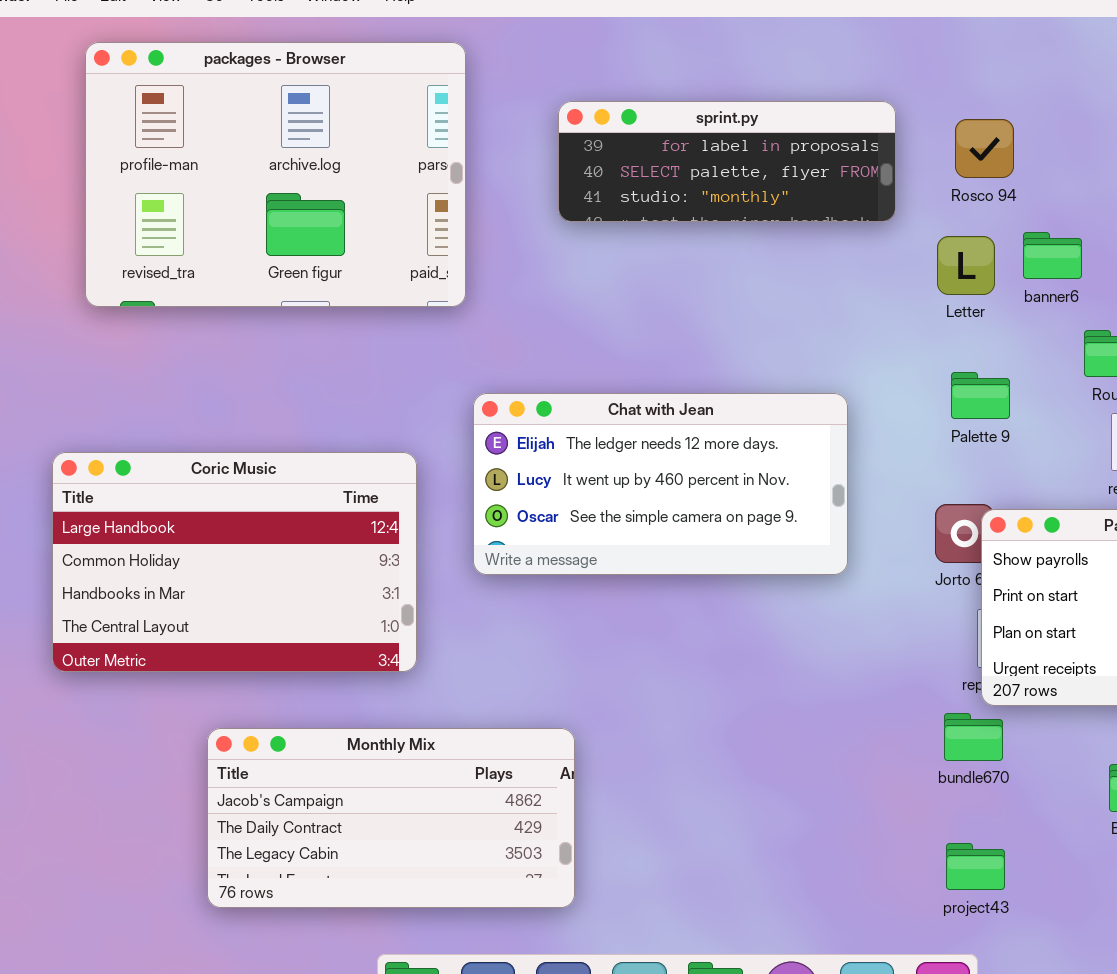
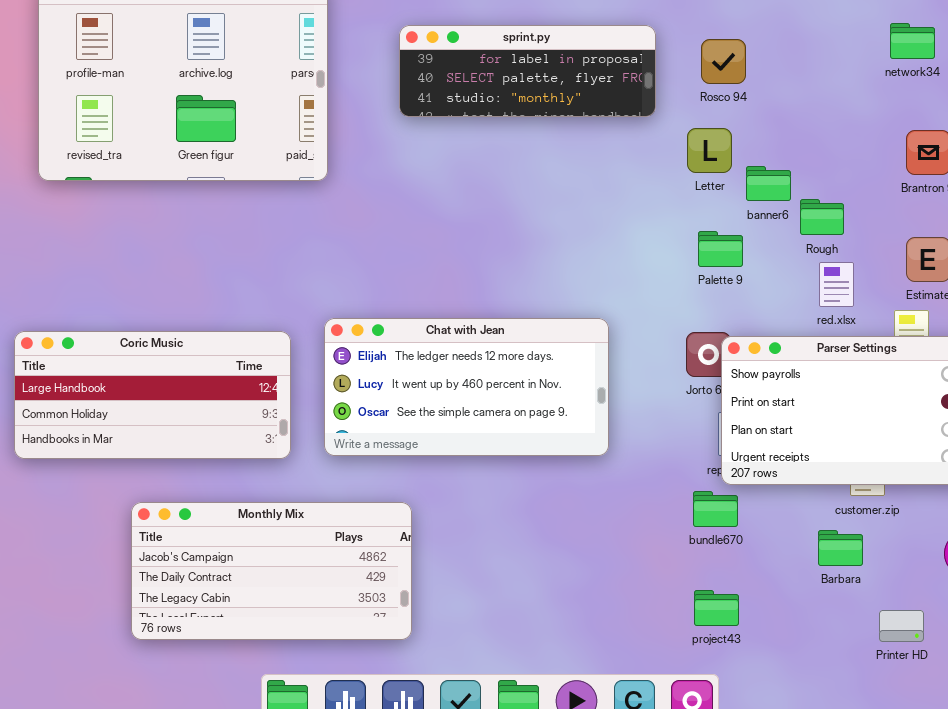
banner6: [1023,232,1082,279] -> [746,166,791,201], moved
Chat with Jean: [473,393,848,575] -> [324,318,609,456], moved
Coric Music: [52,452,417,672] -> [14,331,291,459], resized

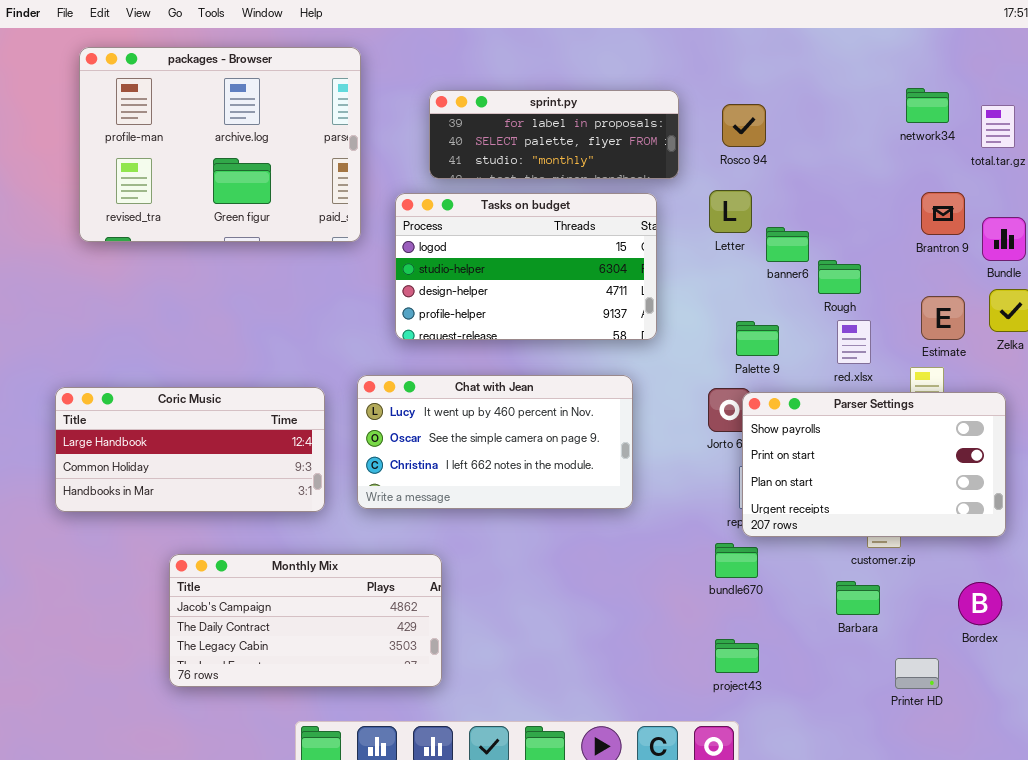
Tasks on budget: none -> [395,193,657,340], opened
Palette 9: [698,231,743,267] -> [736,321,779,356], moved
Chat with Jean: [324,318,609,456] -> [357,375,633,509], scrolled down 1 row

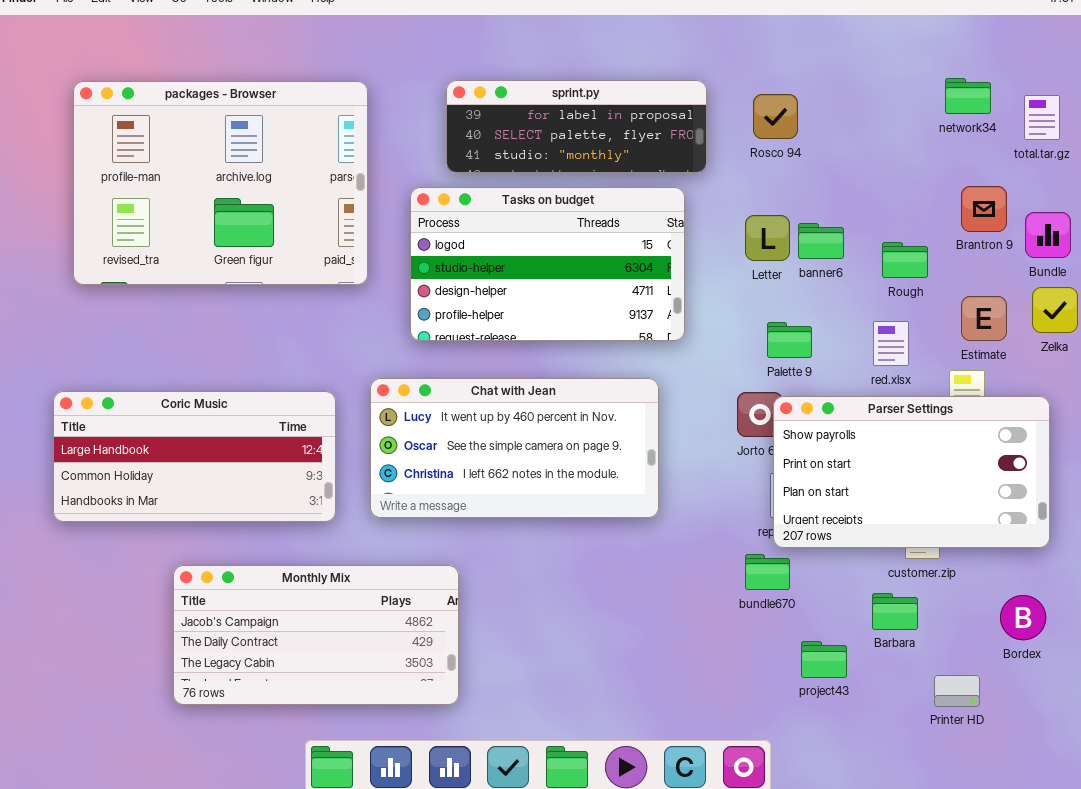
packages - Browser: [79,47,361,242] -> [73,81,368,285], moved
Letter: [709,190,752,233] -> [745,215,790,261], moved
Rough: [818,260,861,294] -> [882,242,928,278], moved
project43: [715,639,759,673] -> [801,641,847,678], moved

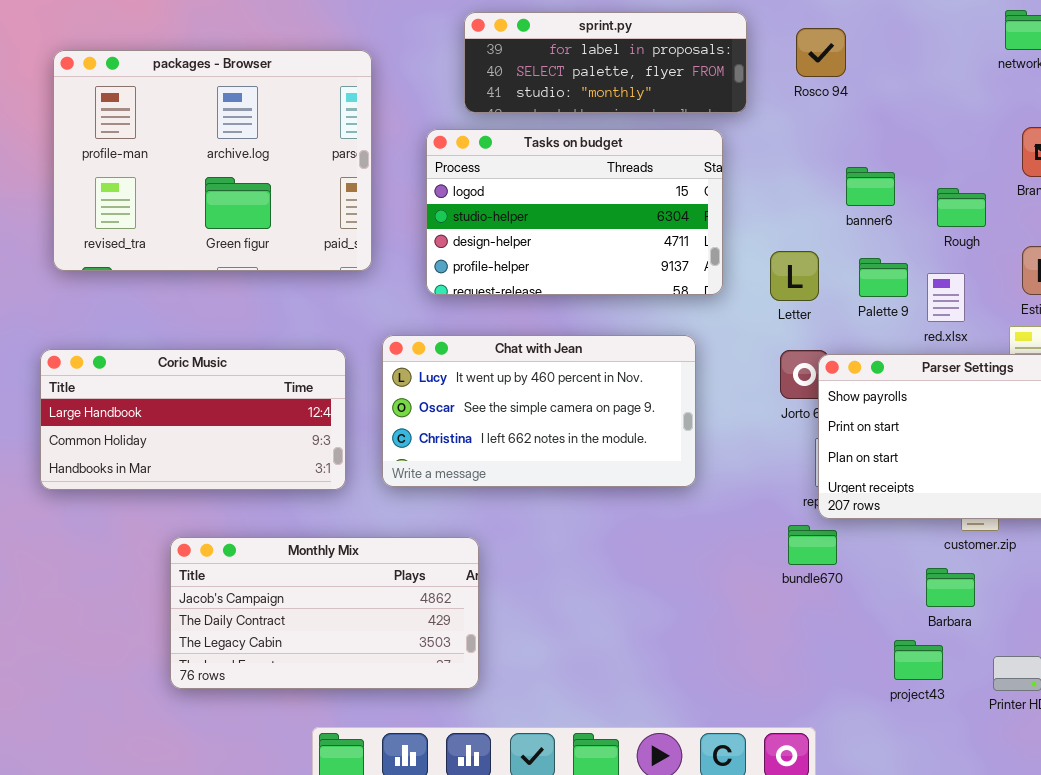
packages - Browser: [73,81,368,285] -> [53,50,372,271], moved
Letter: [745,215,790,261] -> [770,251,819,301], moved
Palette 9: [767,322,812,358] -> [859,258,908,297], moved
project43: [801,641,847,678] -> [894,640,943,680], moved

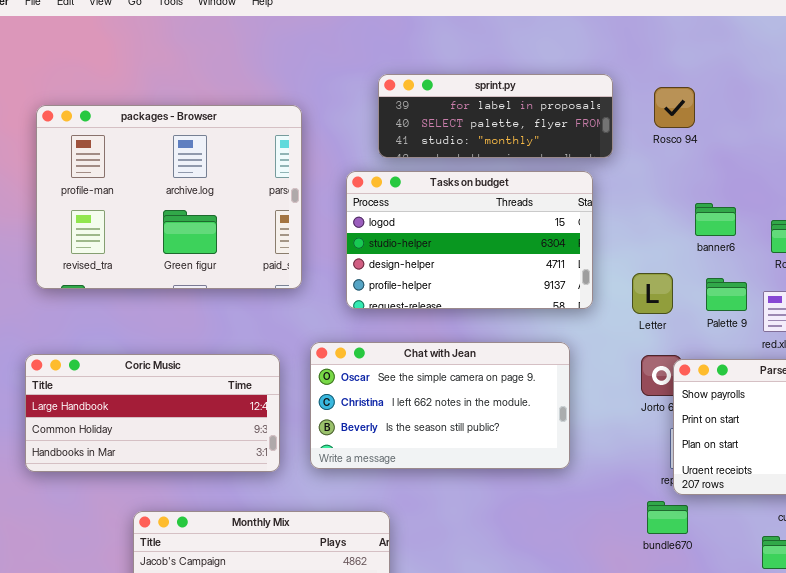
Chat with Jean: [382,335,696,487] -> [310,342,570,469], scrolled down 1 row

